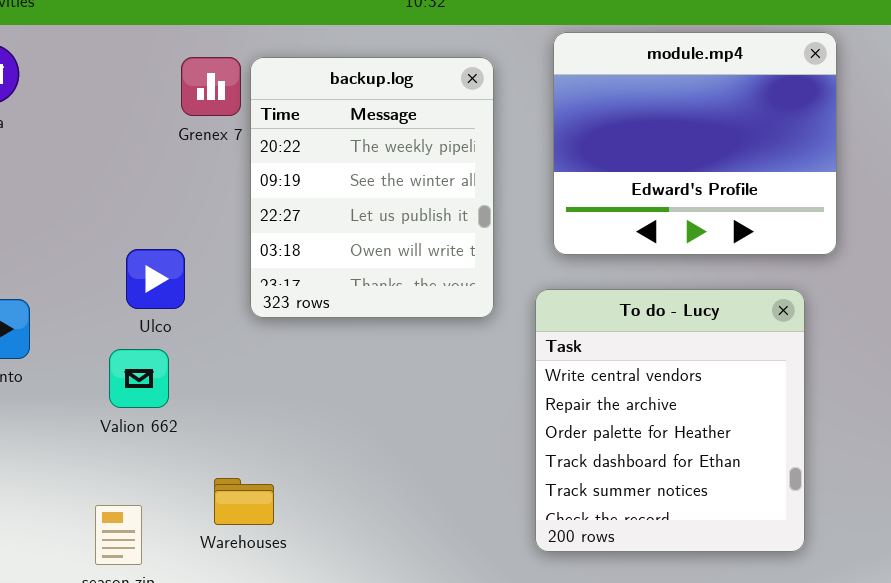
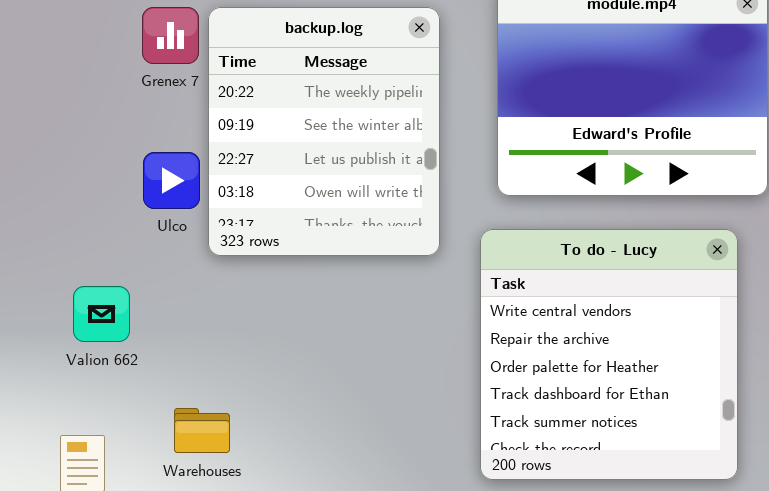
Ulco: [126,249,185,309] -> [143,152,200,209], moved

